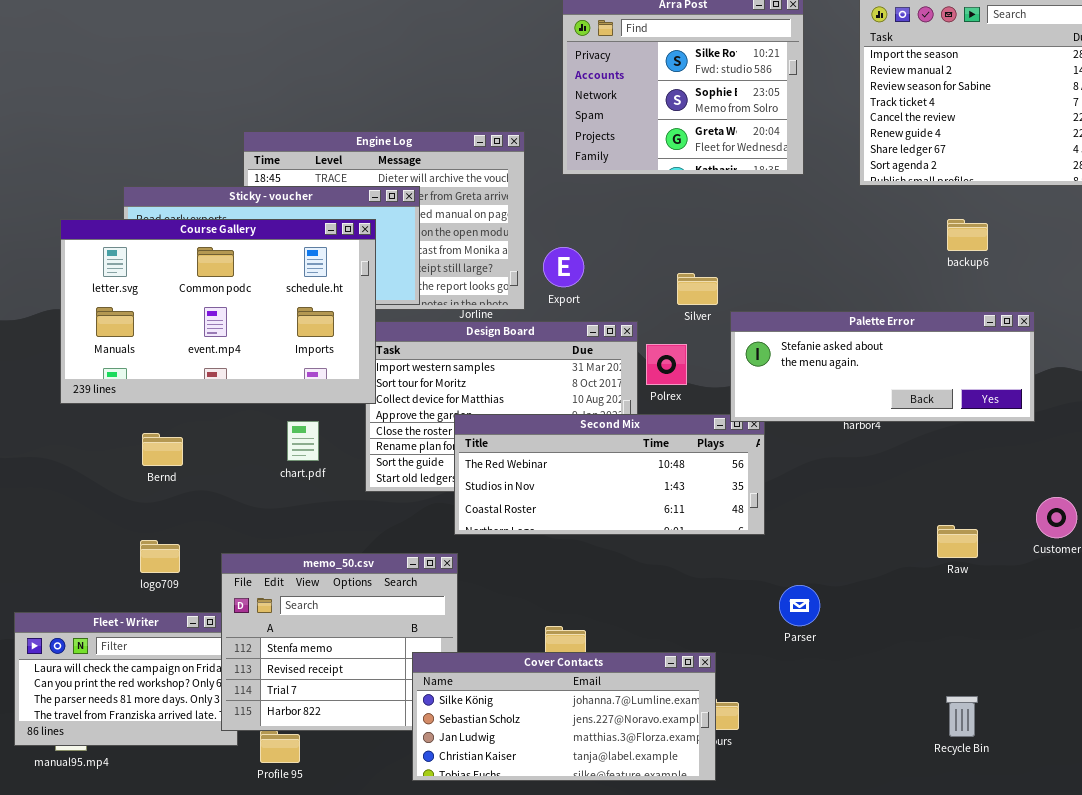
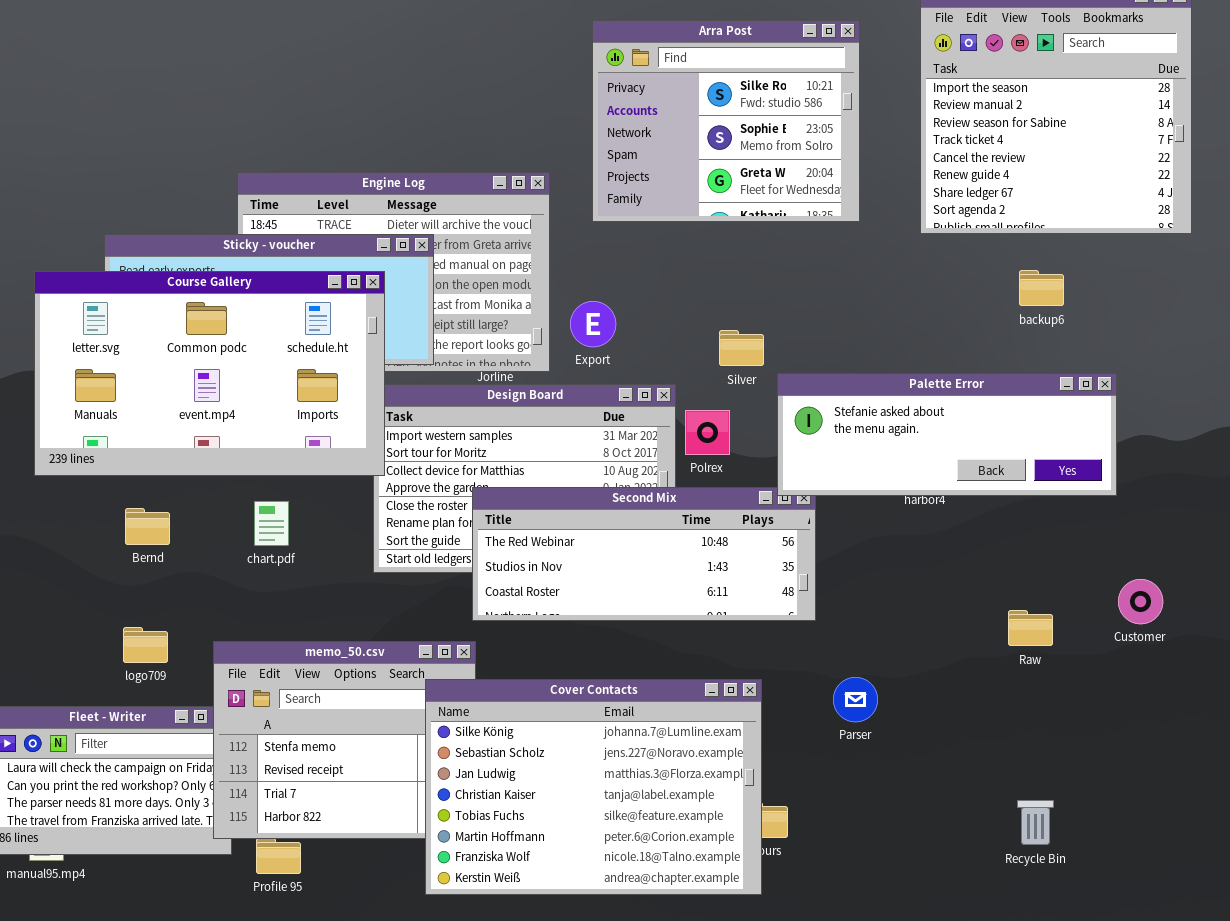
chart.pdf: [287,421,319,461] -> [254,501,289,546], moved
Cover Contacts: [412,652,716,781] -> [425,679,762,895], resized

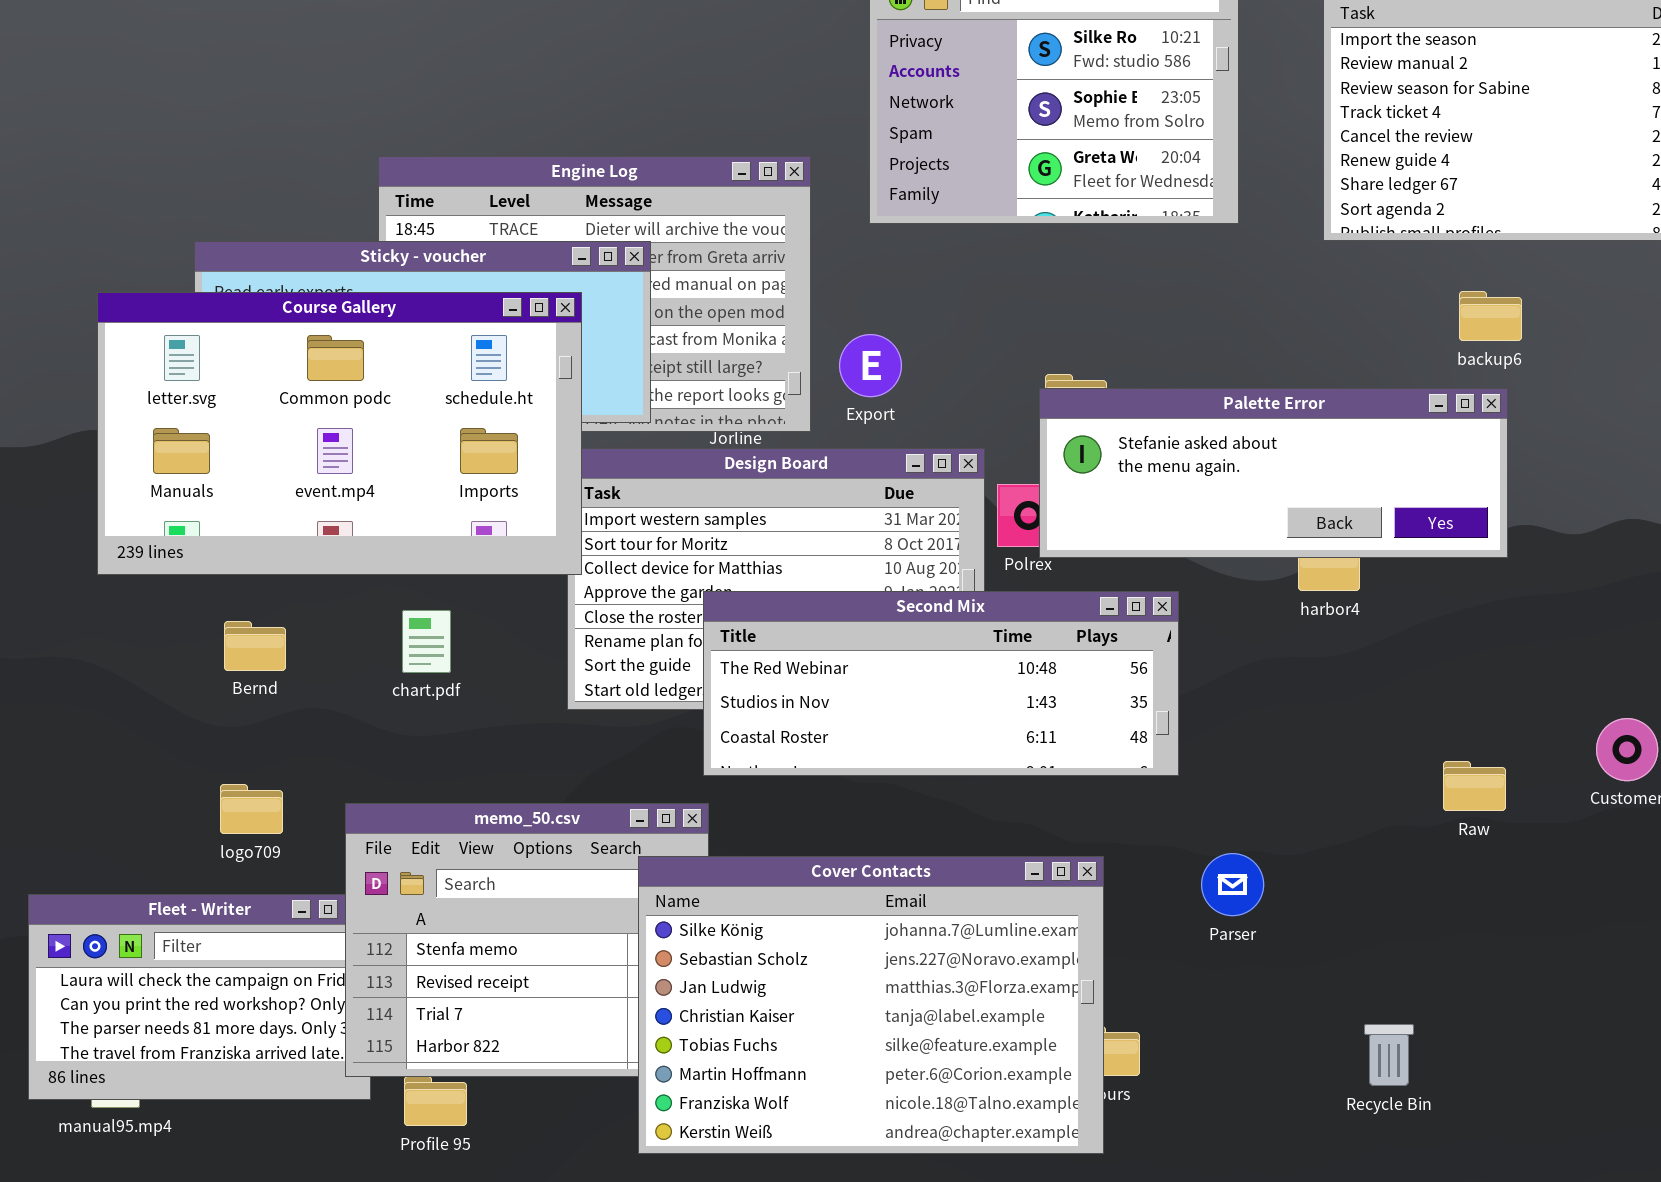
Palette Error: [777,373,1117,496] -> [1039,388,1508,558], moved
Recycle Bin: [1017,800,1054,845] -> [1364,1024,1414,1086], moved

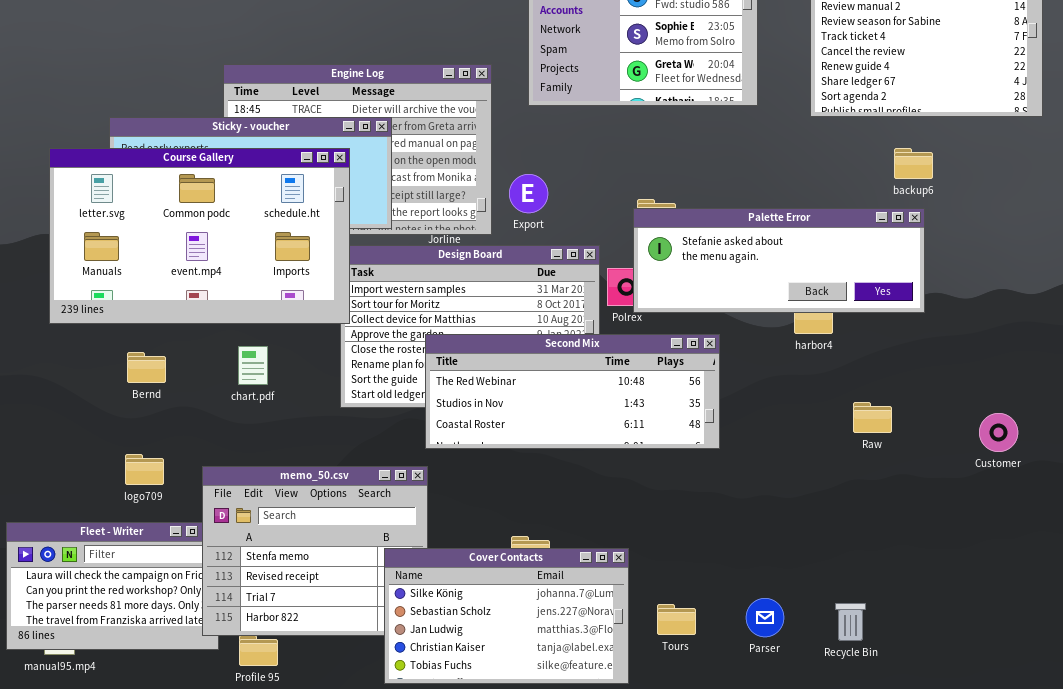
Raw: [1443,761,1506,811] -> [853,402,892,433], moved
Parser: [1201,853,1264,916] -> [746,598,784,637], moved
Cover Contacts: [638,856,1104,1154] -> [384,548,629,684], resized

